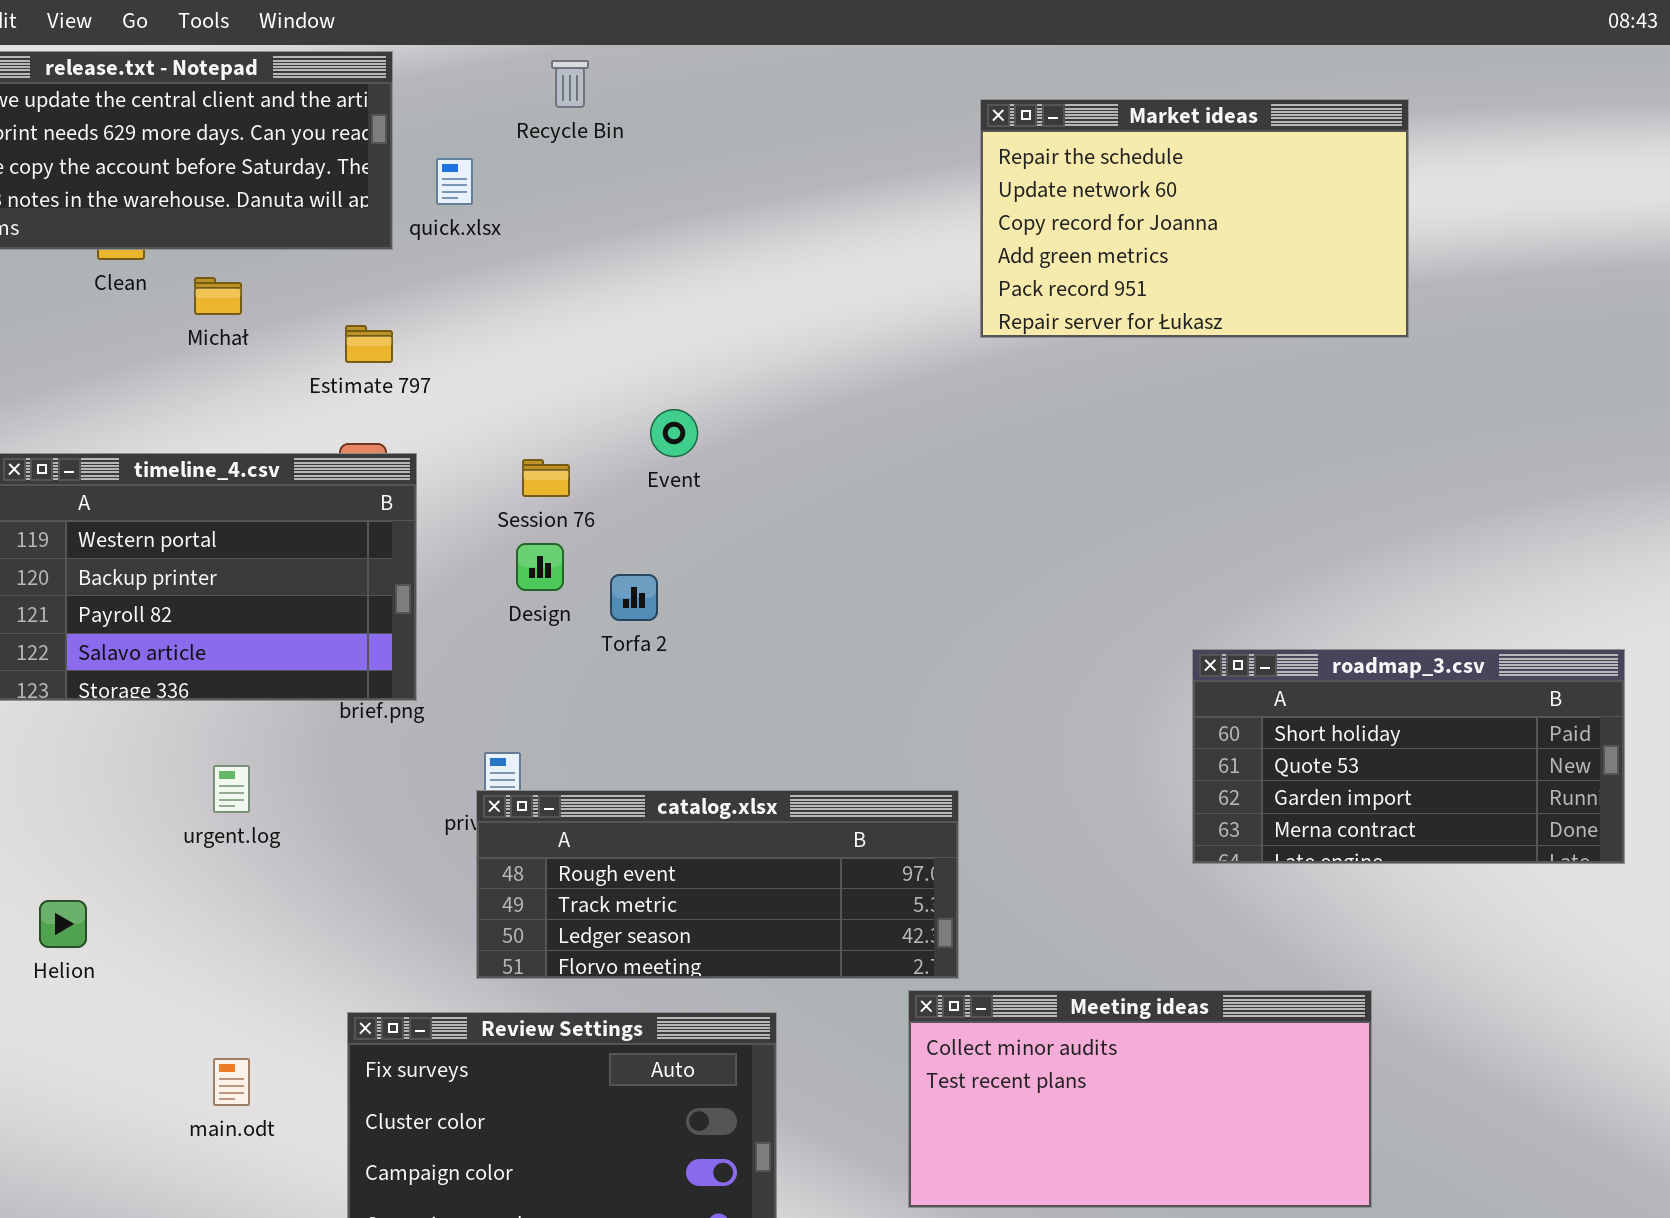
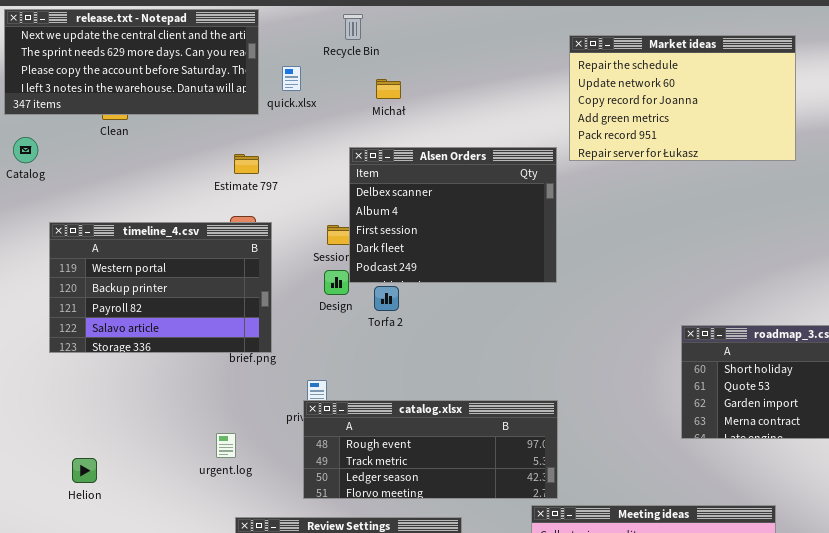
Michał: [194,277,242,315] -> [376,79,401,99], moved
Alsen Orders: none -> [349,147,557,283], opened
urgent.log: [213,765,250,813] -> [216,433,236,458], moved

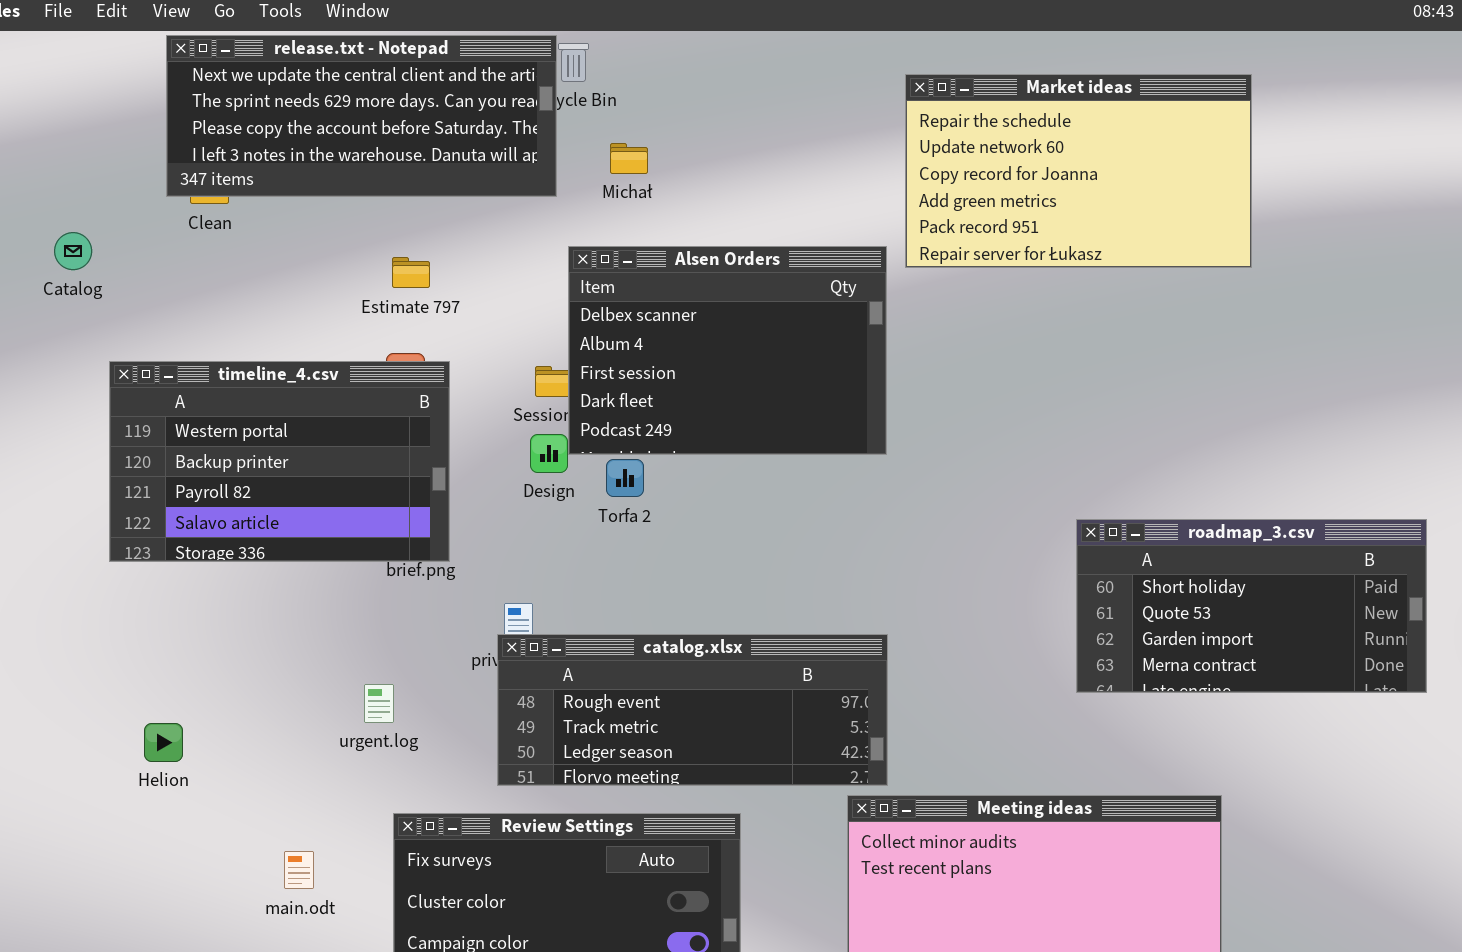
release.txt - Notepad: [4,9,259,115] -> [166,35,557,197], moved

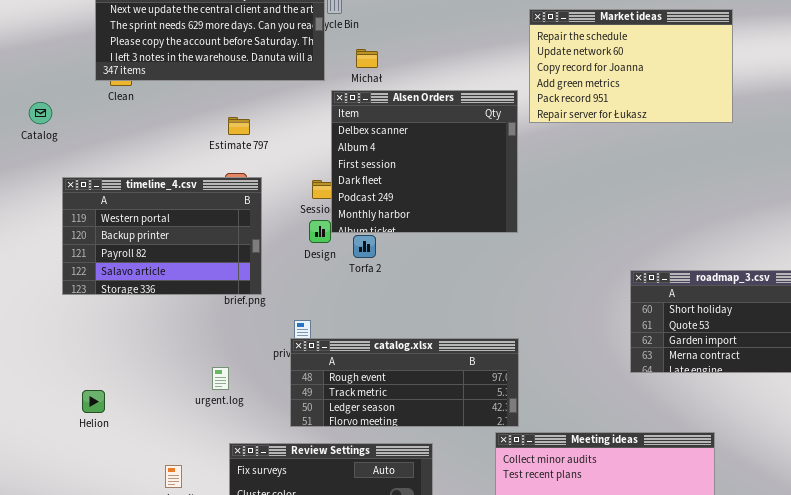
Alsen Orders: [568,246,887,455] -> [331,90,518,233], resized

